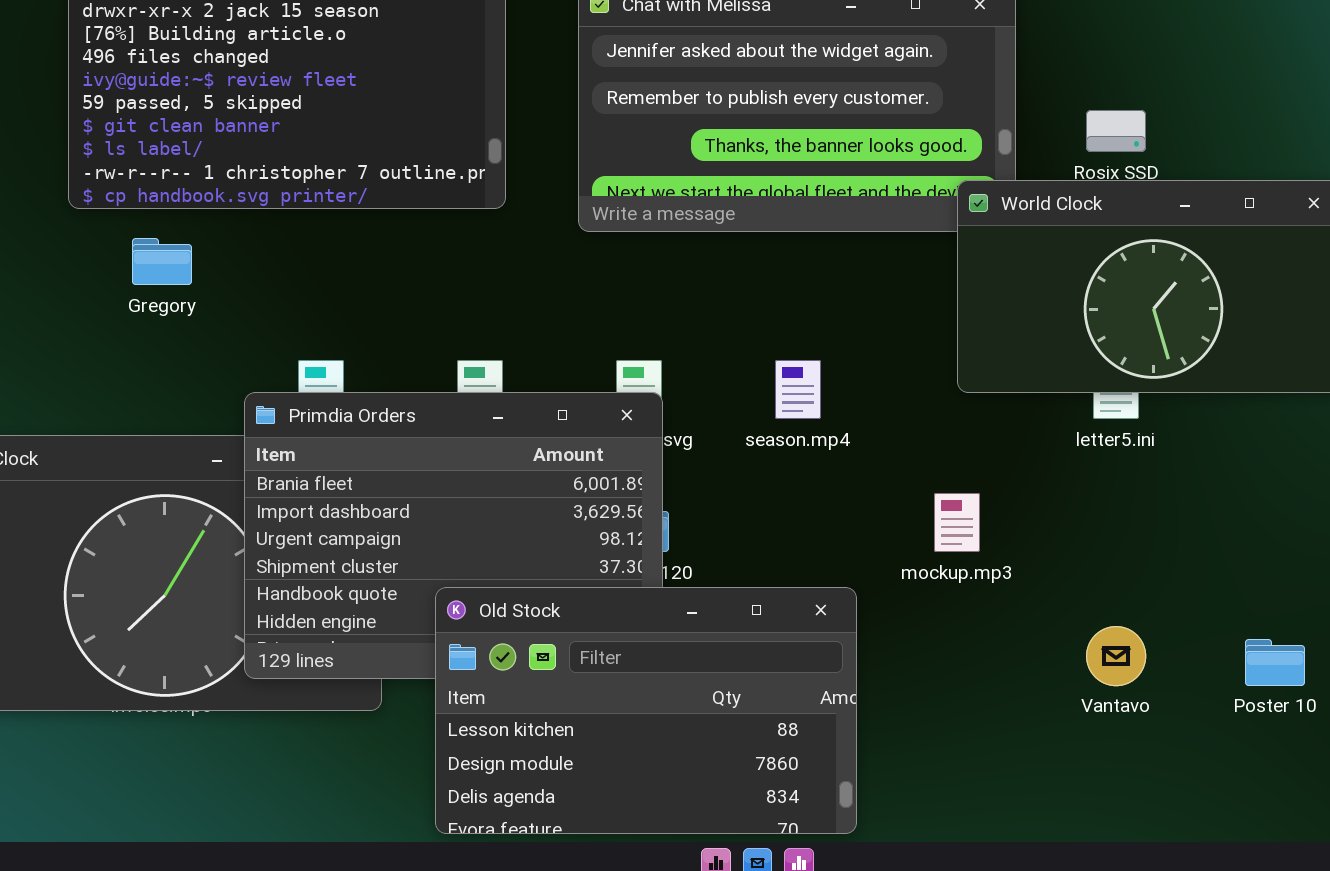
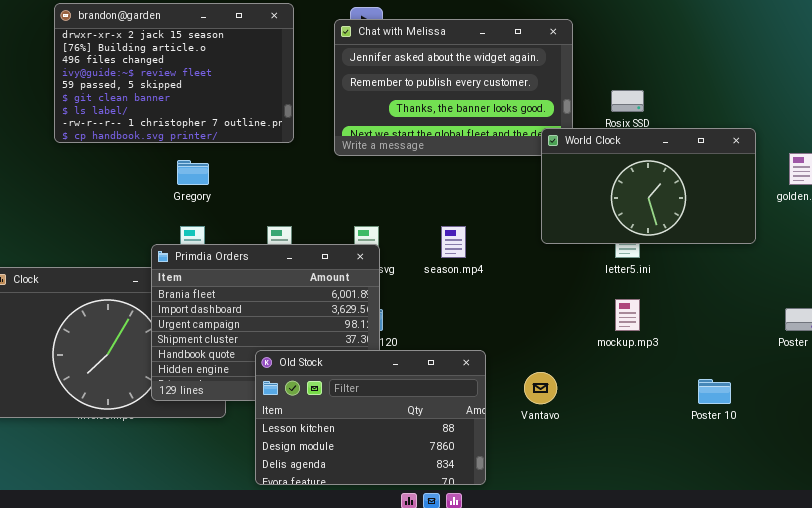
Gregory: [132,238,192,285] -> [177,160,209,185], moved
mockup.mp3: [934,493,980,552] -> [615,299,640,331], moved
Vantavo: [1086,626,1146,686] -> [524,372,557,404], moved

